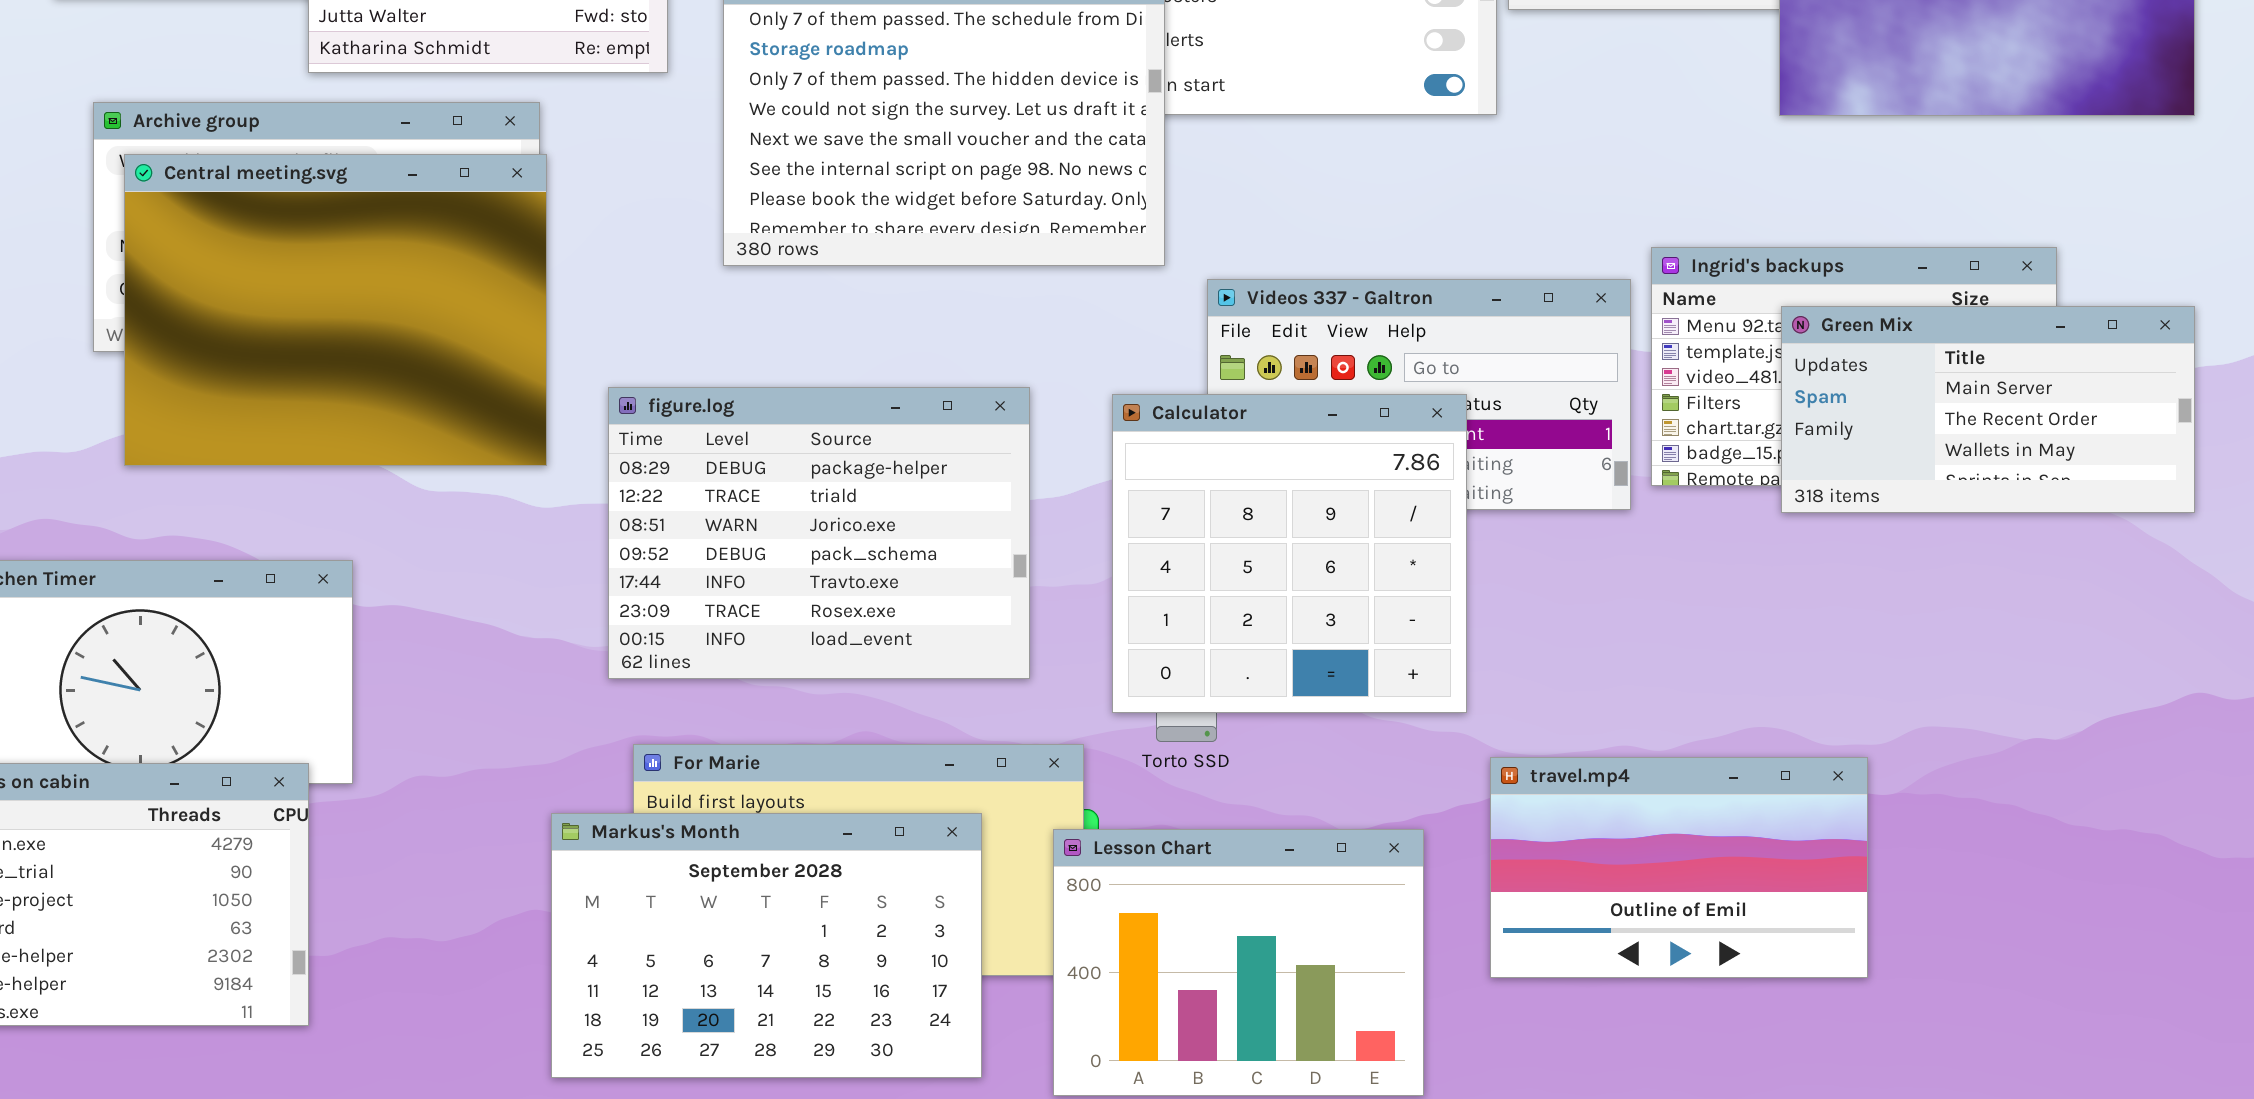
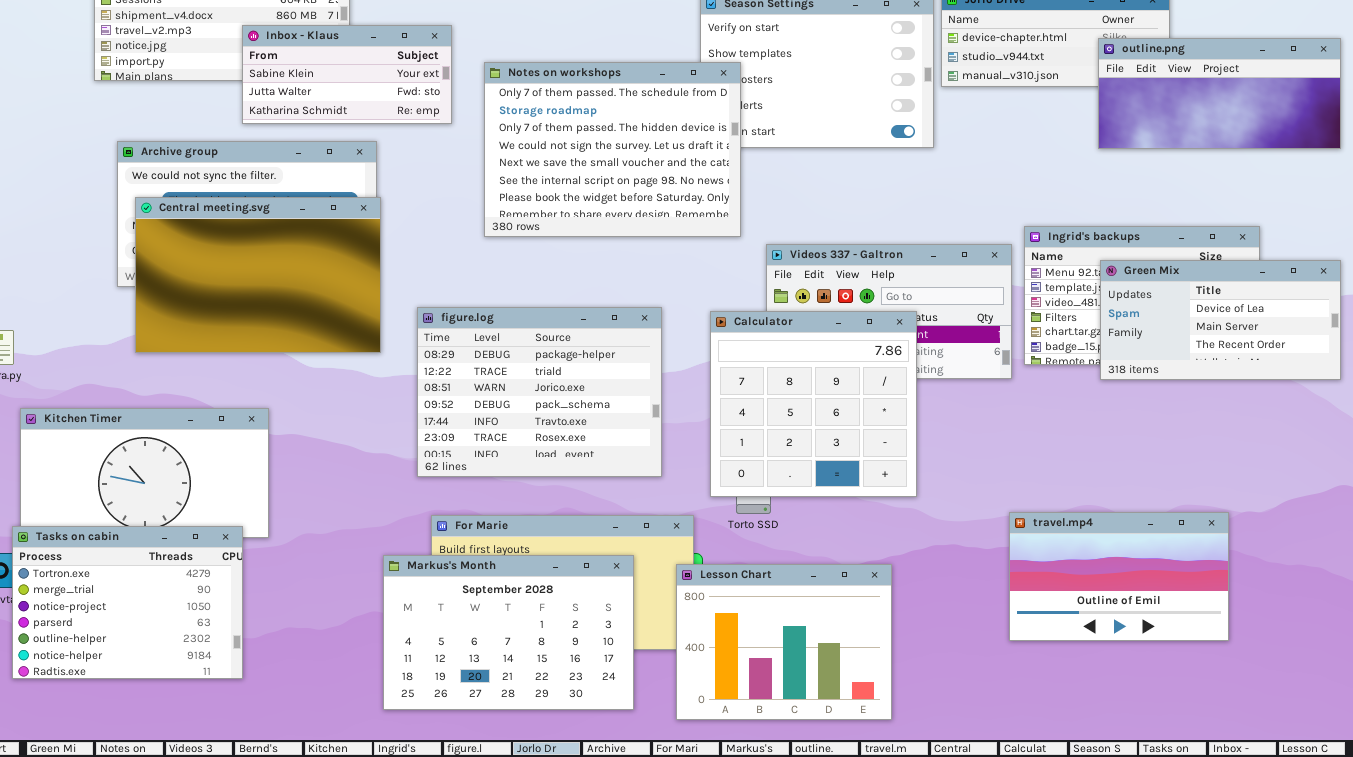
Central meeting.svg: [124,154,547,466] -> [135,197,381,353], resized
Green Mix: [1781,306,2195,513] -> [1100,260,1341,380], scrolled up 1 row
travel.mp4: [1490,757,1868,978] -> [1009,512,1229,641], moved

